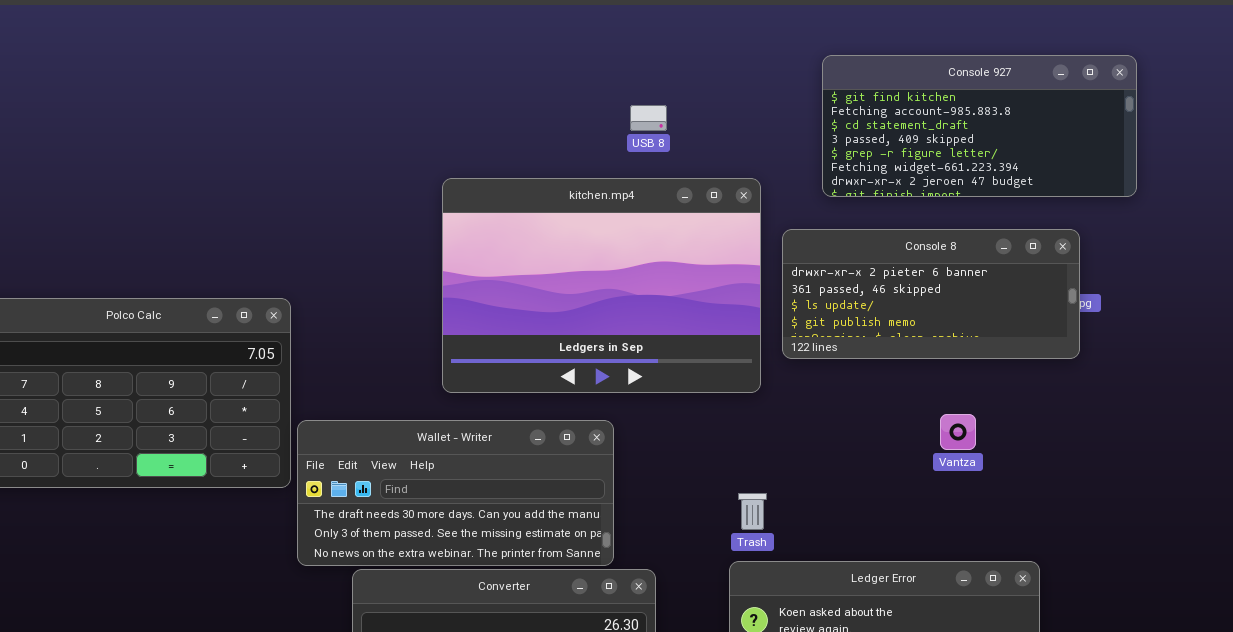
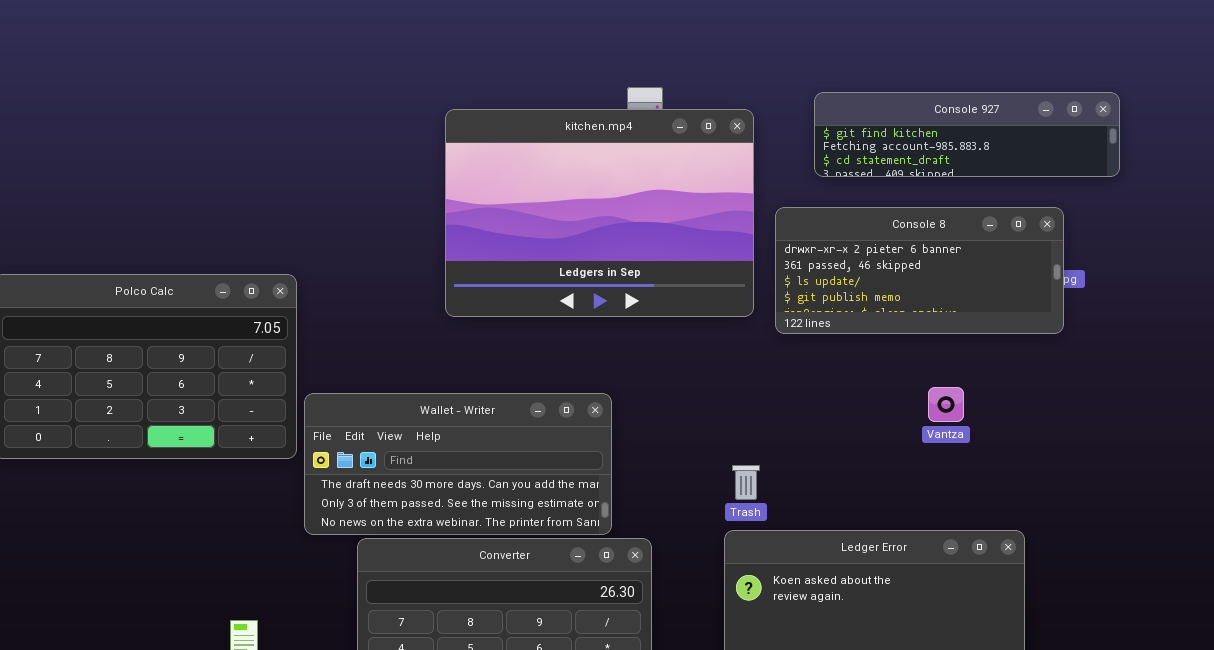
Console 927: [822,55,1137,197] -> [814,92,1120,177], resized
kitchen.mp4: [442,178,761,393] -> [445,109,754,317], moved

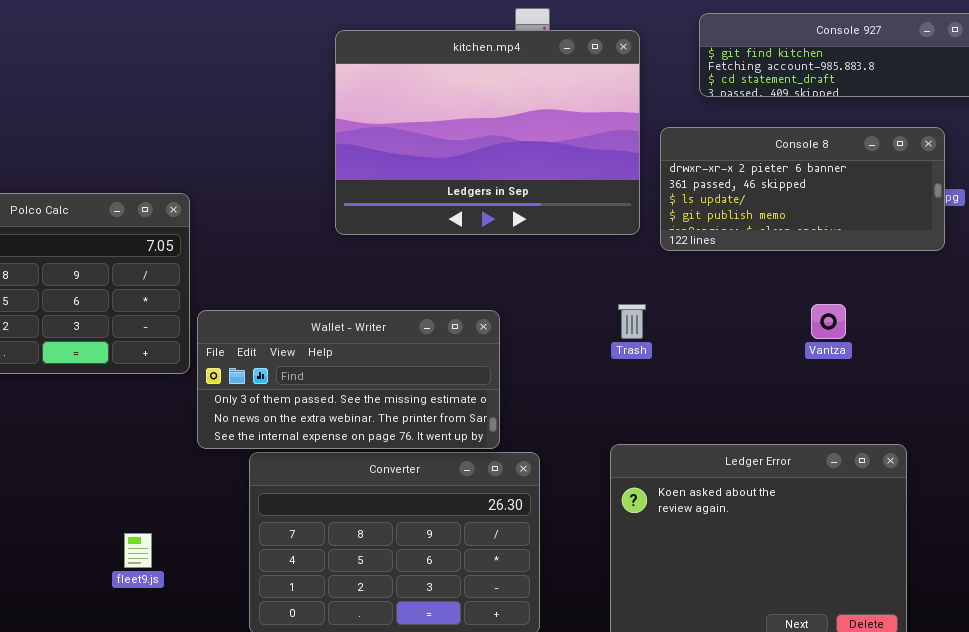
Wallet - Writer: [304,393,612,535] -> [197,310,500,449], scrolled down 1 row
Trash: [732,465,760,500] -> [618,304,646,339], moved

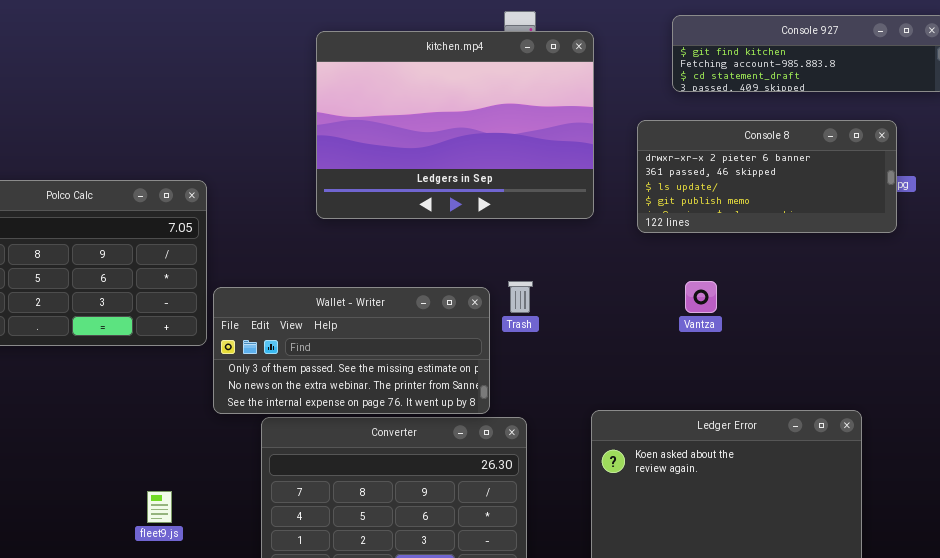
kitchen.mp4: [335,30,640,235] -> [316,31,594,219], moved
Trash: [618,304,646,339] -> [508,281,533,313], moved
Vantza: [811,304,846,339] -> [685,281,717,313], moved

